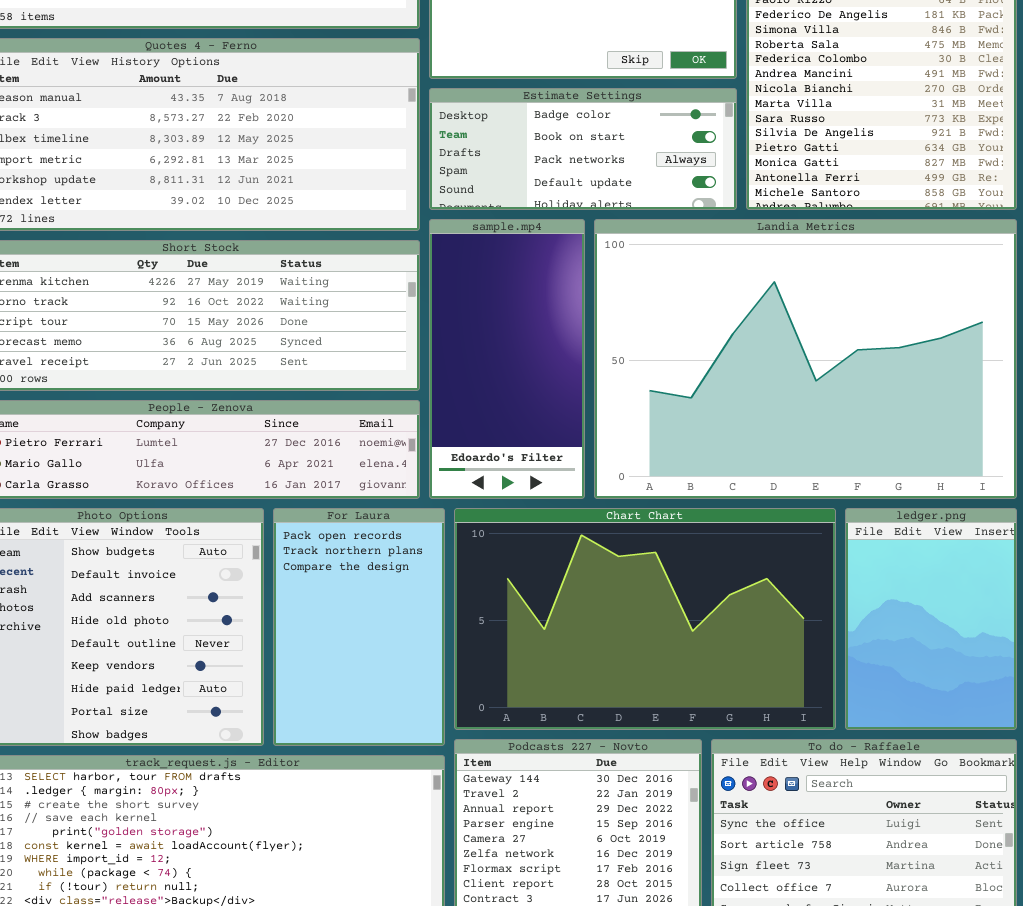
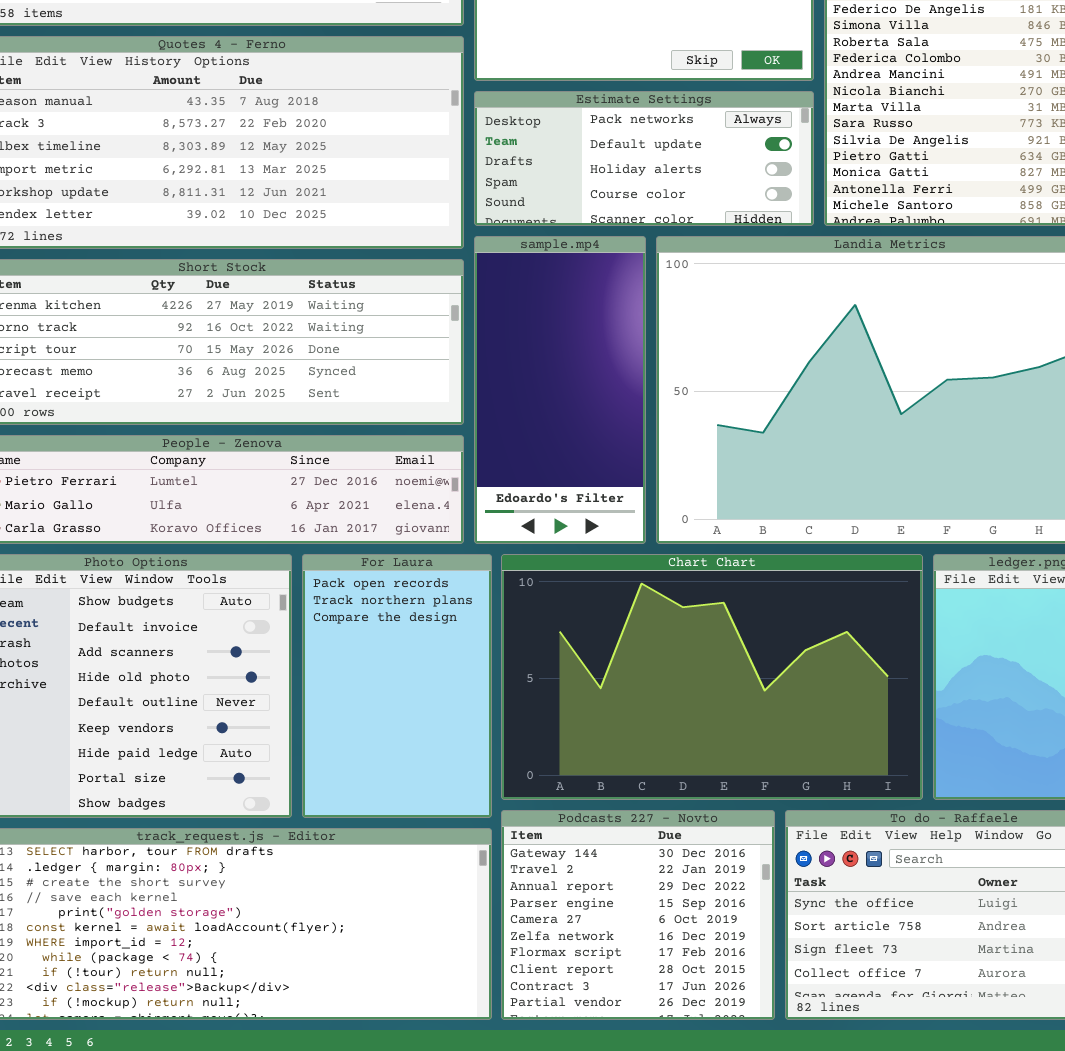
Estimate Settings: [429,88,737,210] -> [474,91,814,226], scrolled down 2 rows

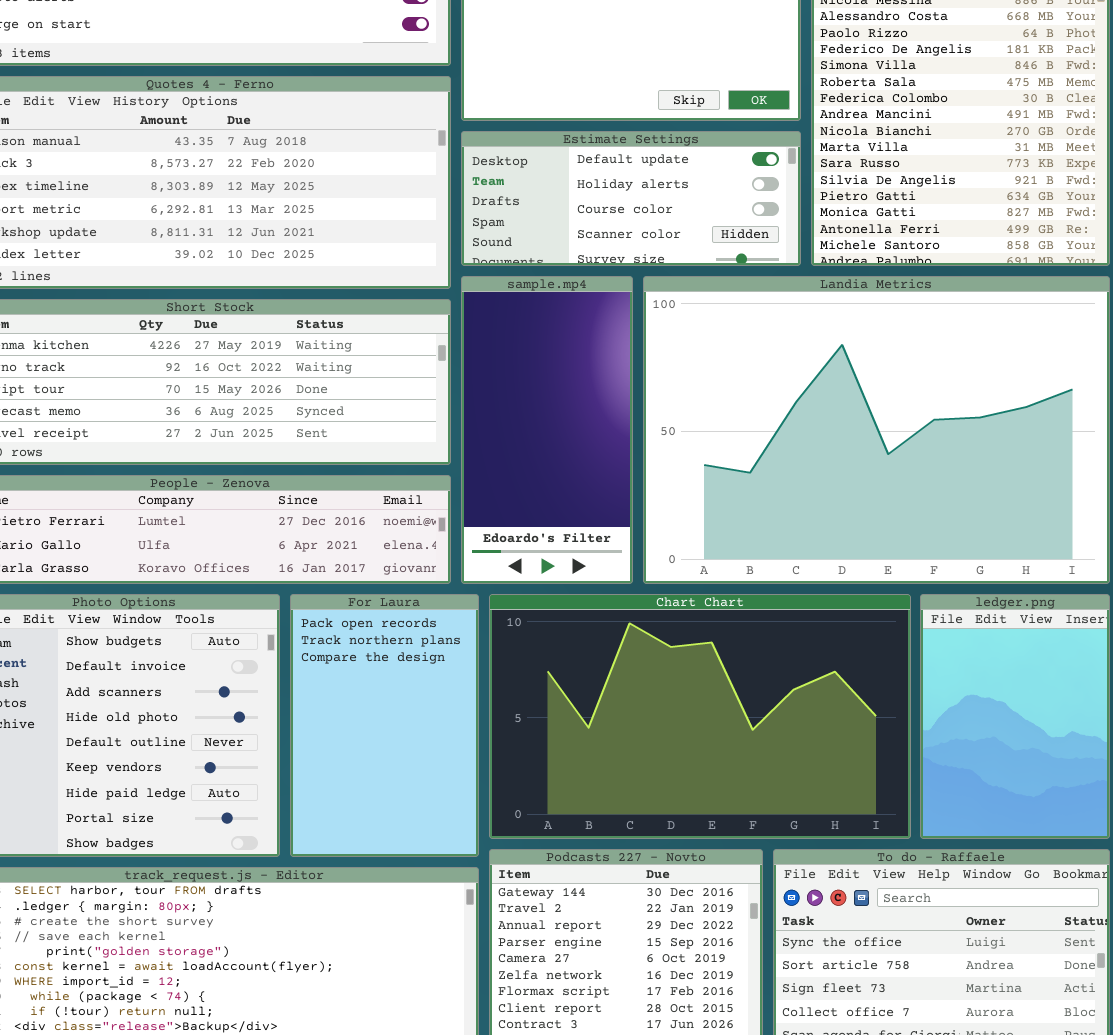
Estimate Settings: [474,91,814,226] -> [461,131,801,266], scrolled down 1 row

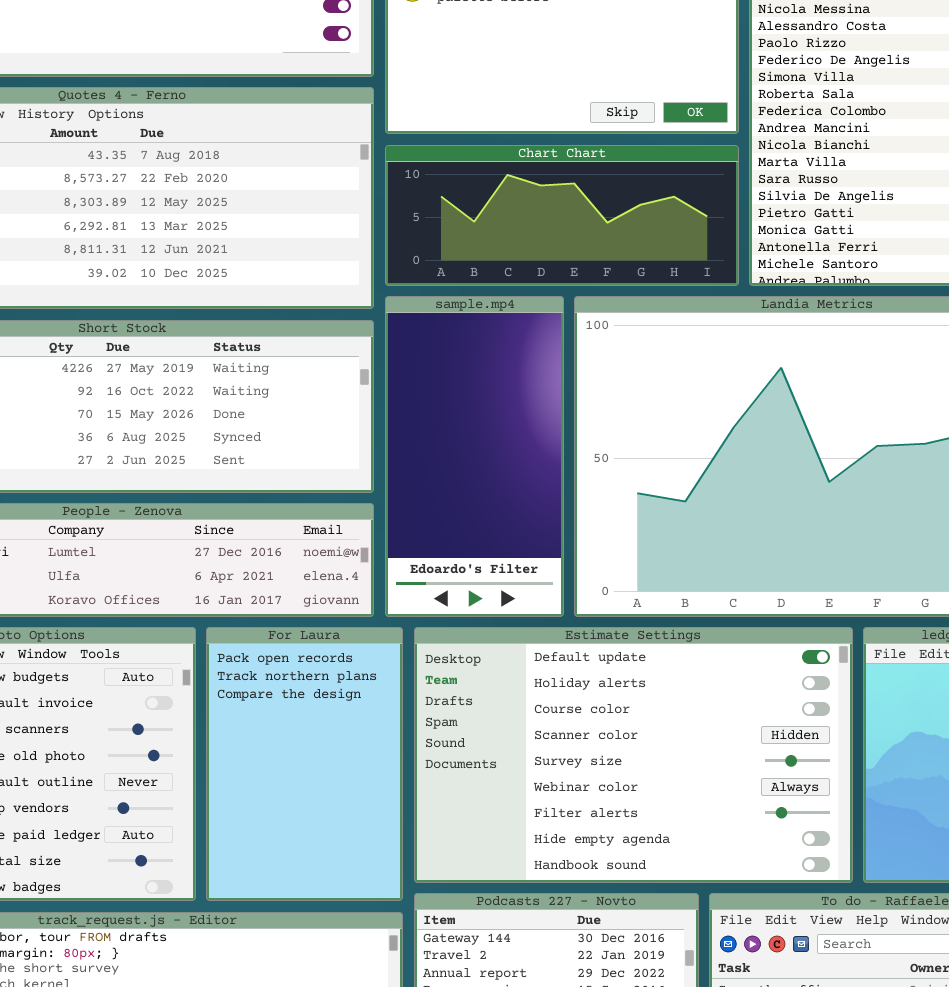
Estimate Settings: [461,131,801,266] -> [414,627,853,883], moved, resized
Chart Chart: [489,594,911,839] -> [385,145,739,286], moved, resized

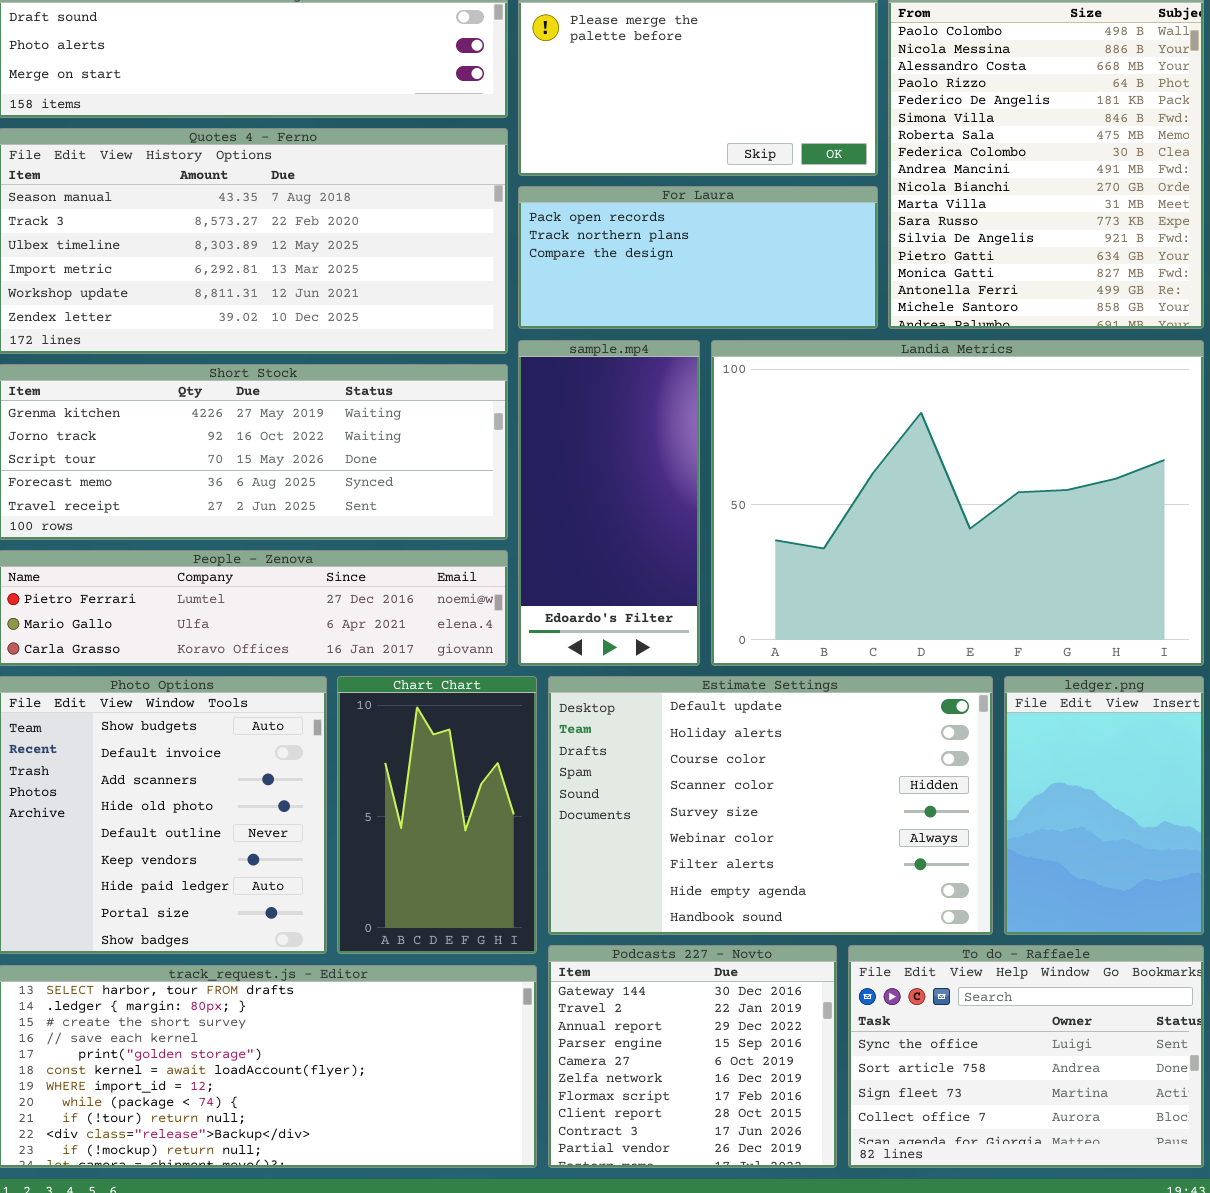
Chart Chart: [385,145,739,286] -> [337,676,537,954], moved, resized
For Laura: [206,627,403,901] -> [518,186,878,329], moved, resized

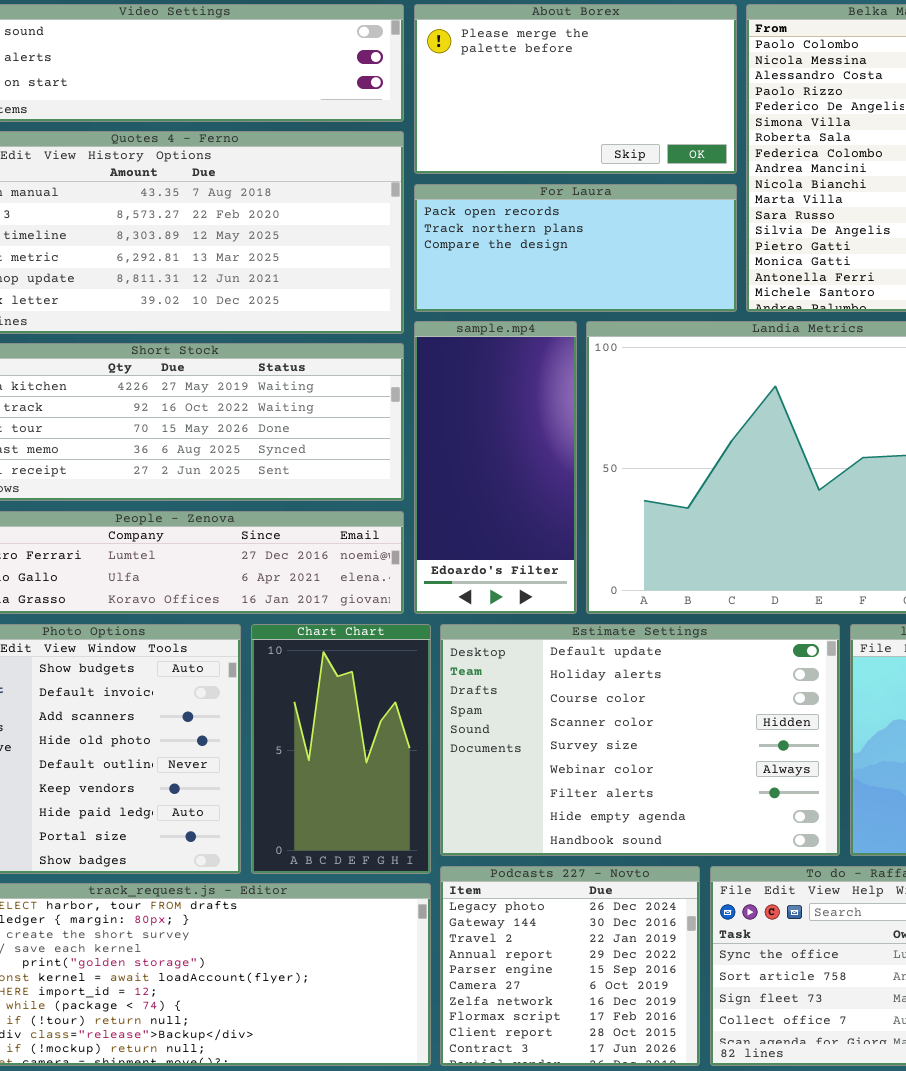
Podcasts 227 - Novto: [548,945,837,1168] -> [440,866,700,1066], scrolled up 1 row

